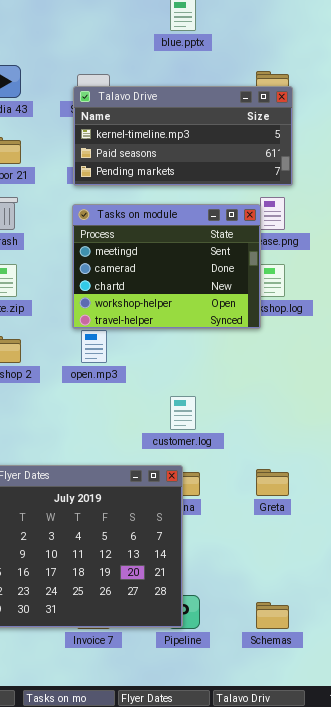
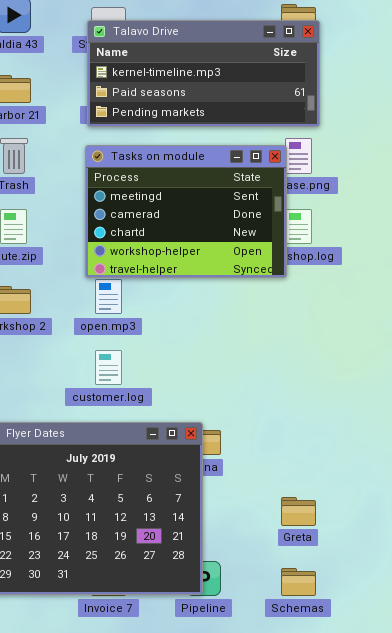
customer.log: [170,396,196,430] -> [95,350,122,385], moved
Greta: [256,469,289,496] -> [281,497,316,526], moved

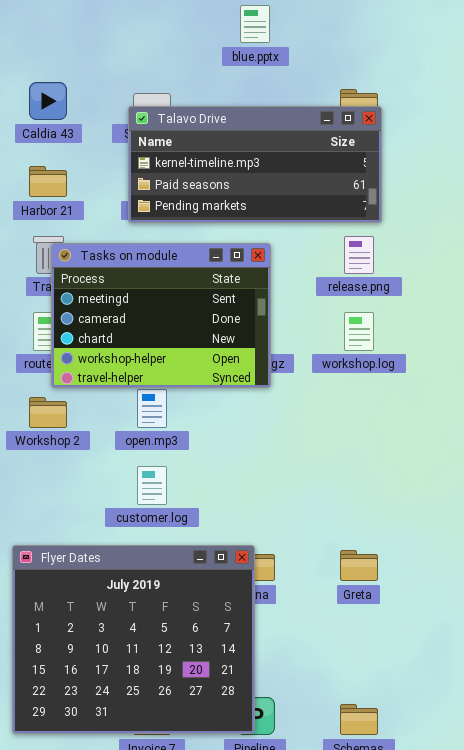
Tasks on module: [85,145,287,278] -> [51,243,271,388], moved
Greta: [281,497,316,526] -> [340,550,378,581], moved

